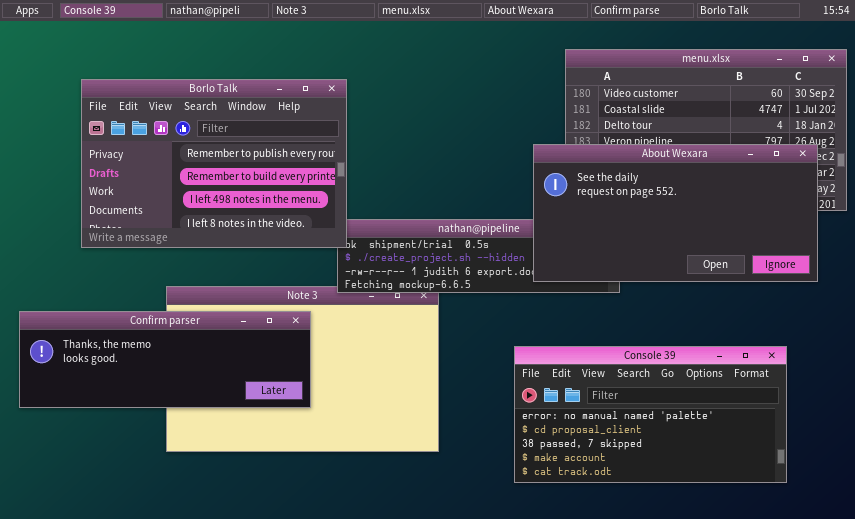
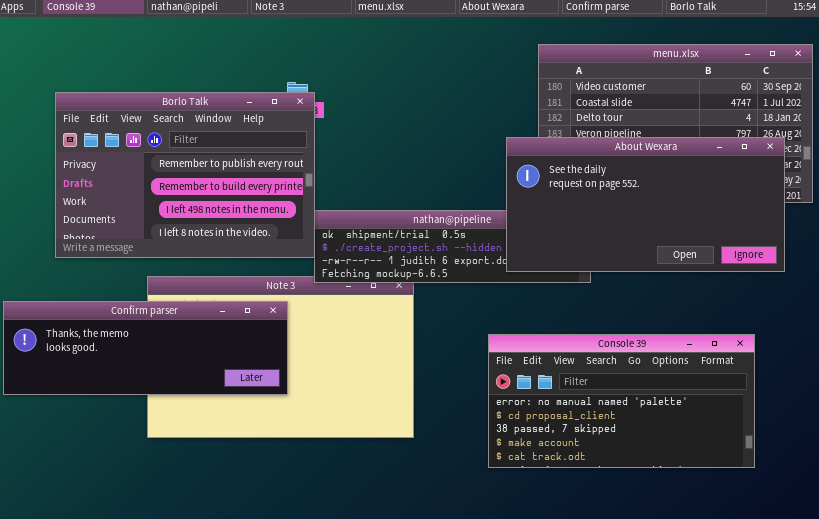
Borlo Talk: [81,79,347,248] -> [55,92,315,258], moved

